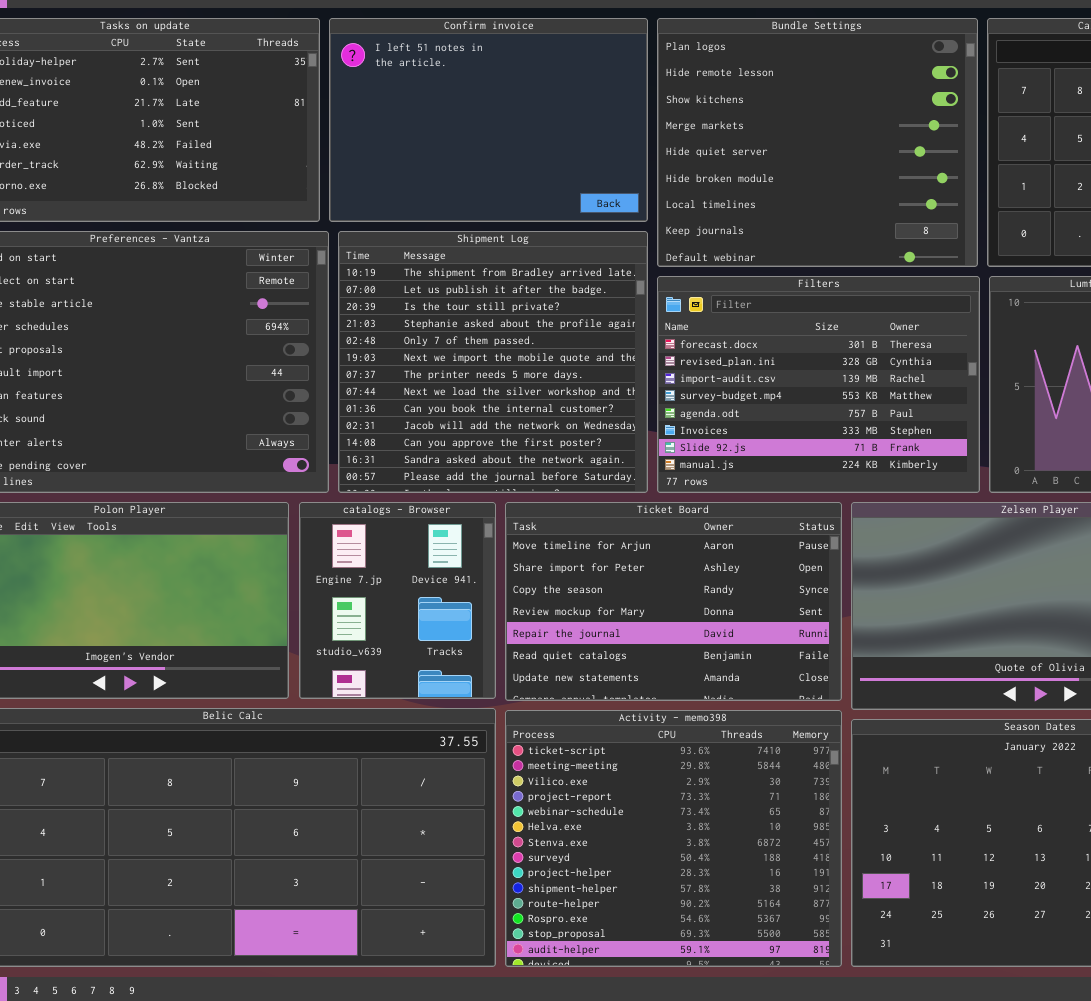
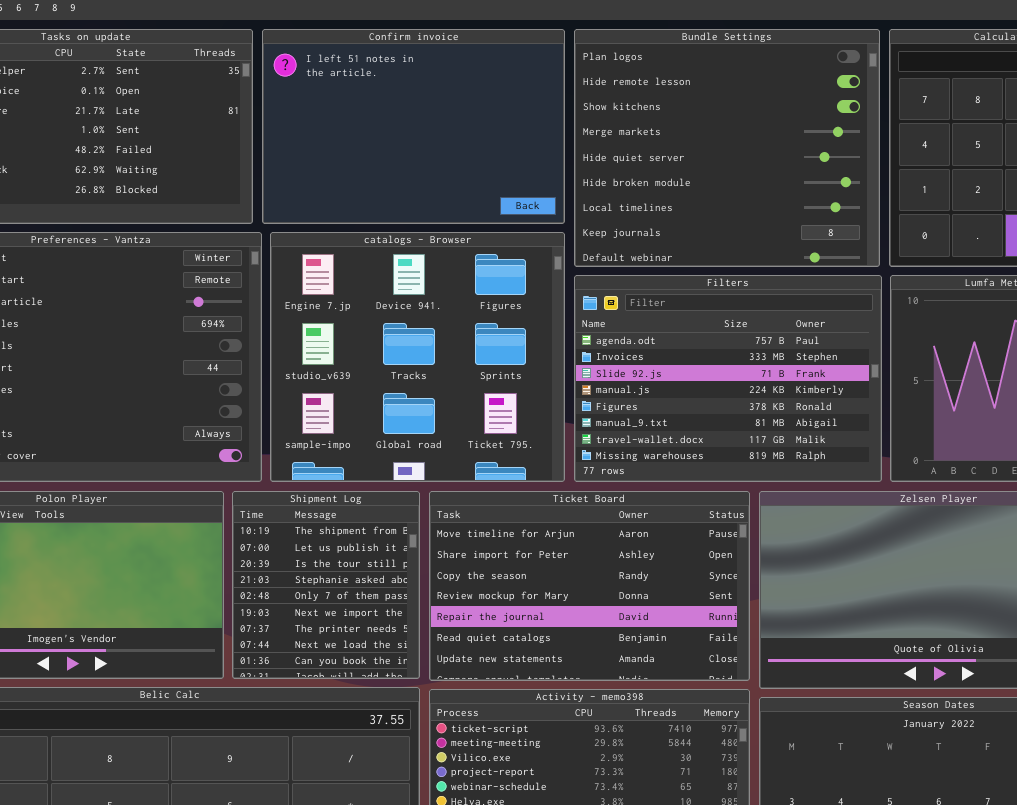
Shipment Log: [338,231,648,493] -> [232,491,420,679], moved, resized
Filters: [657,276,980,493] -> [574,275,882,482], scrolled down 4 rows
catalogs - Browser: [299,502,496,699] -> [270,232,565,482], moved, resized

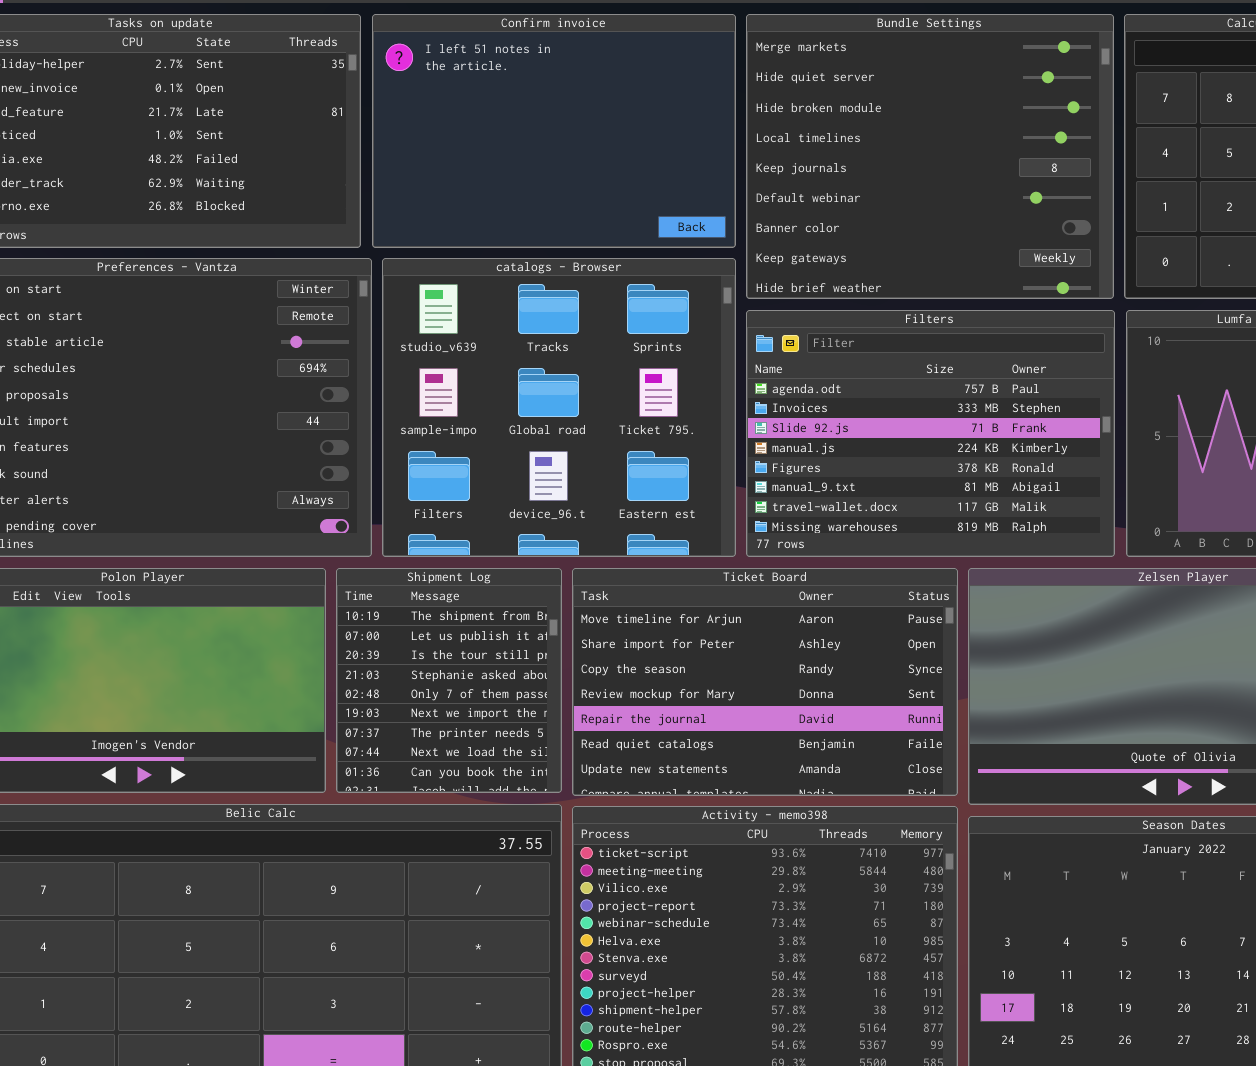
Bundle Settings: [574,29,880,267] -> [746,14,1114,299], scrolled down 3 rows
catalogs - Browser: [270,232,565,482] -> [382,258,736,557], scrolled down 1 row

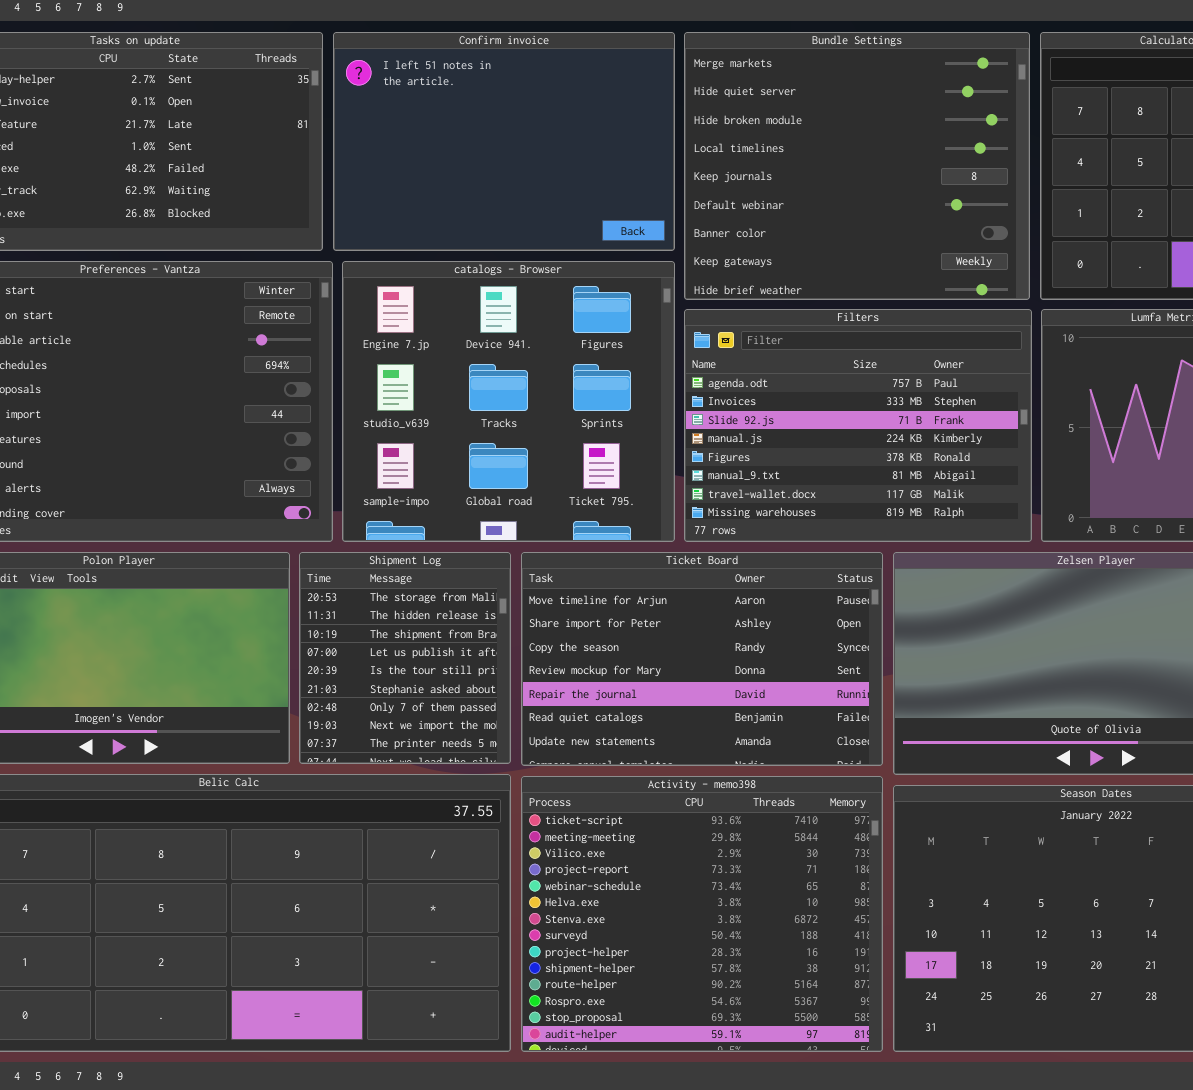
catalogs - Browser: [382,258,736,557] -> [342,261,675,542], scrolled up 1 row
Shipment Log: [336,568,562,793] -> [299,552,511,764], scrolled up 2 rows

